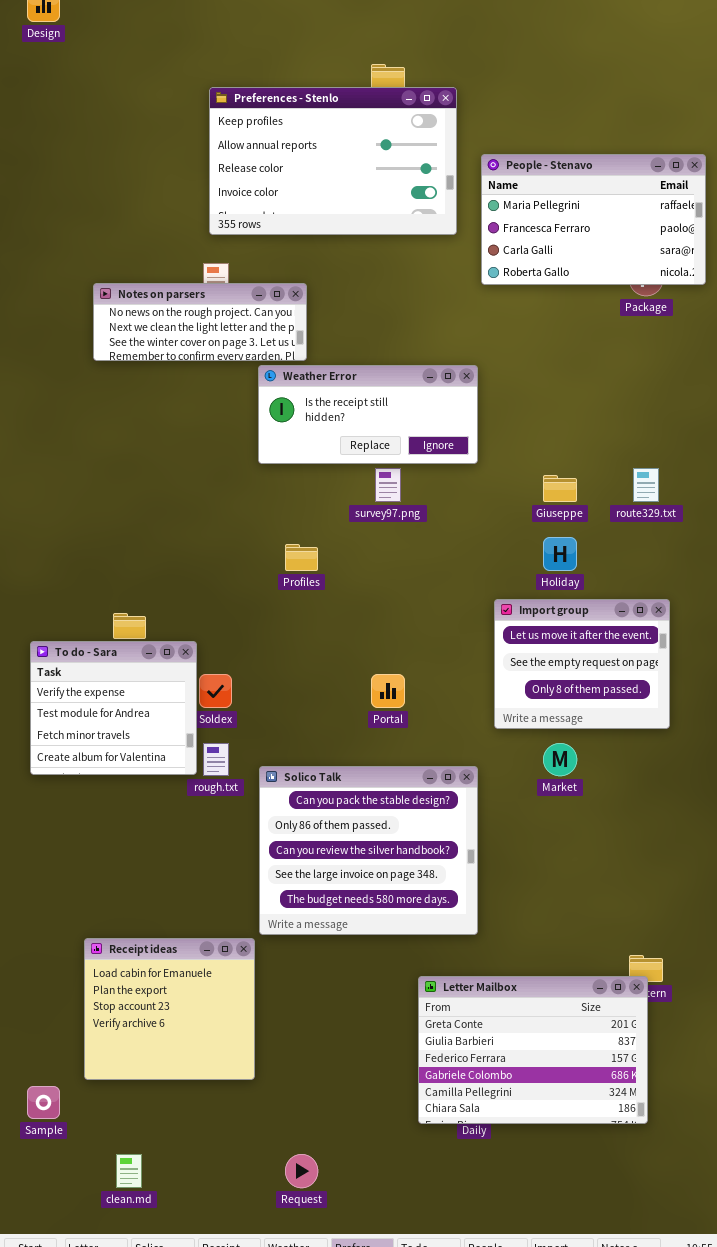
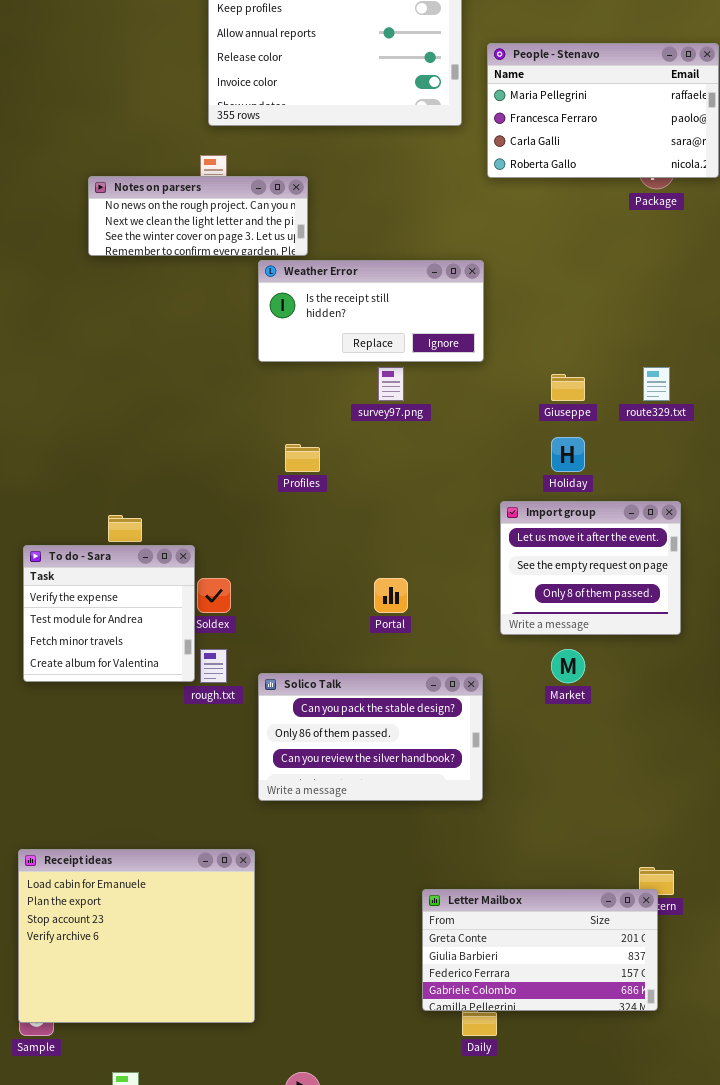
Solico Talk: [259,766,478,935] -> [258,673,483,801], resized
Receipt ideas: [84,938,255,1080] -> [18,849,255,1023], resized
Letter Mailbox: [418,976,648,1124] -> [422,889,658,1011], resized

